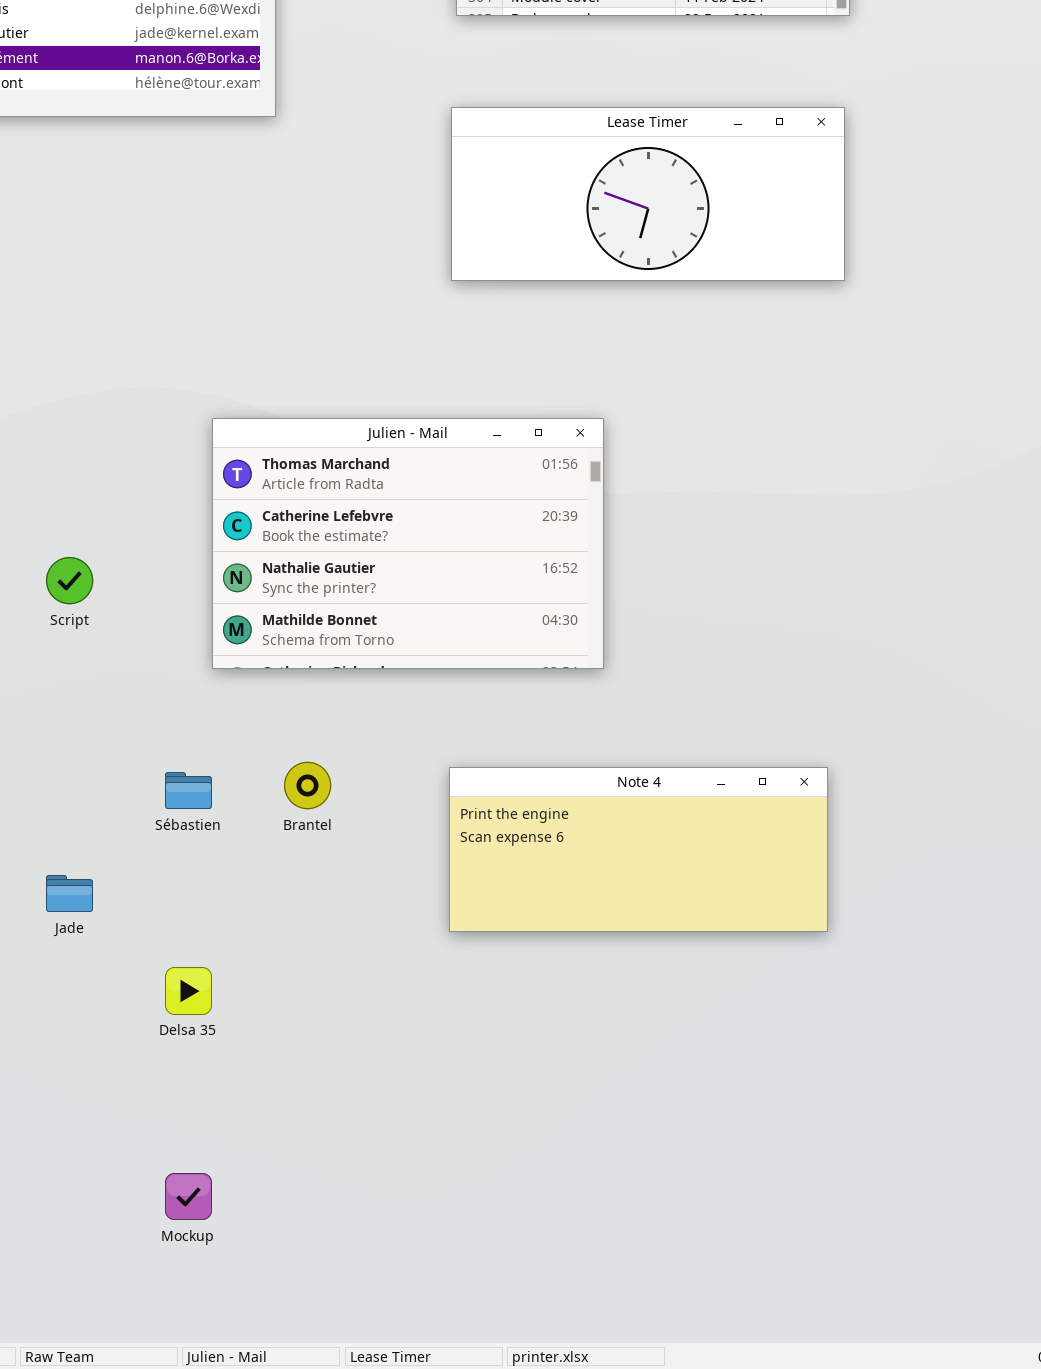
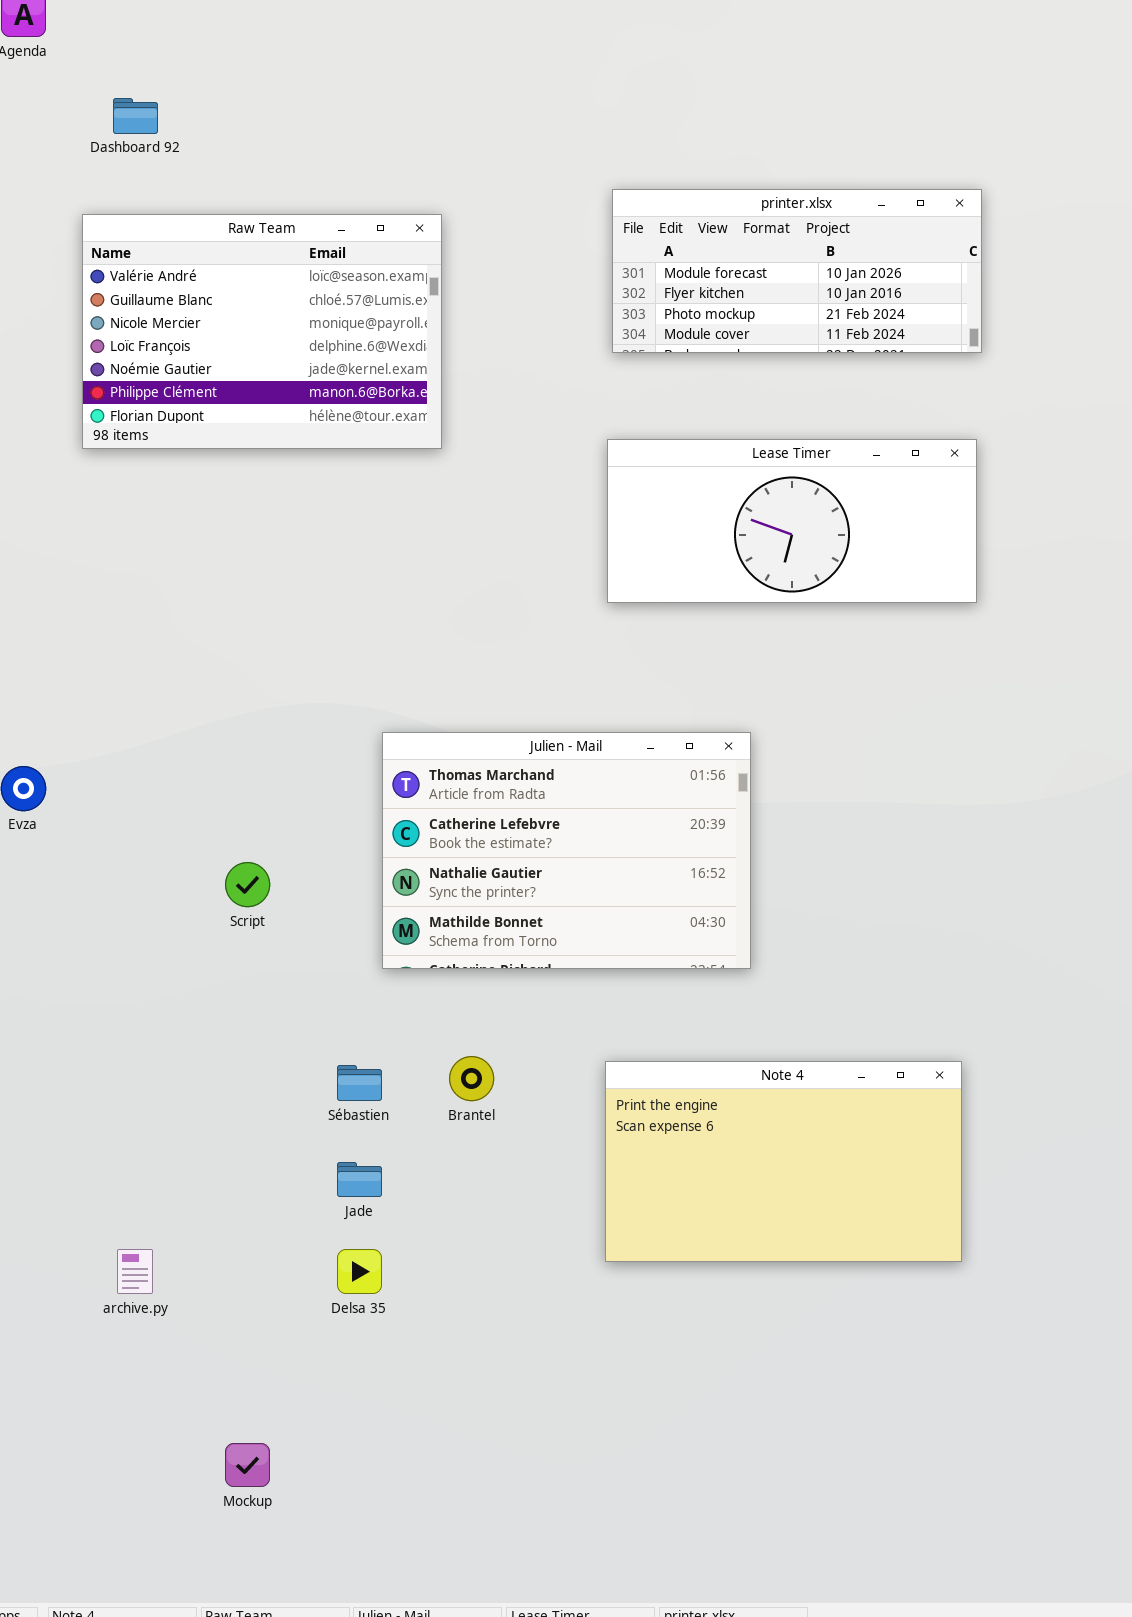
Note 4: [449,767,828,932] -> [605,1061,962,1262], resized
Jade: [46,875,93,912] -> [337,1162,382,1197], moved
Mockup: [165,1173,212,1220] -> [225,1443,270,1487], moved

